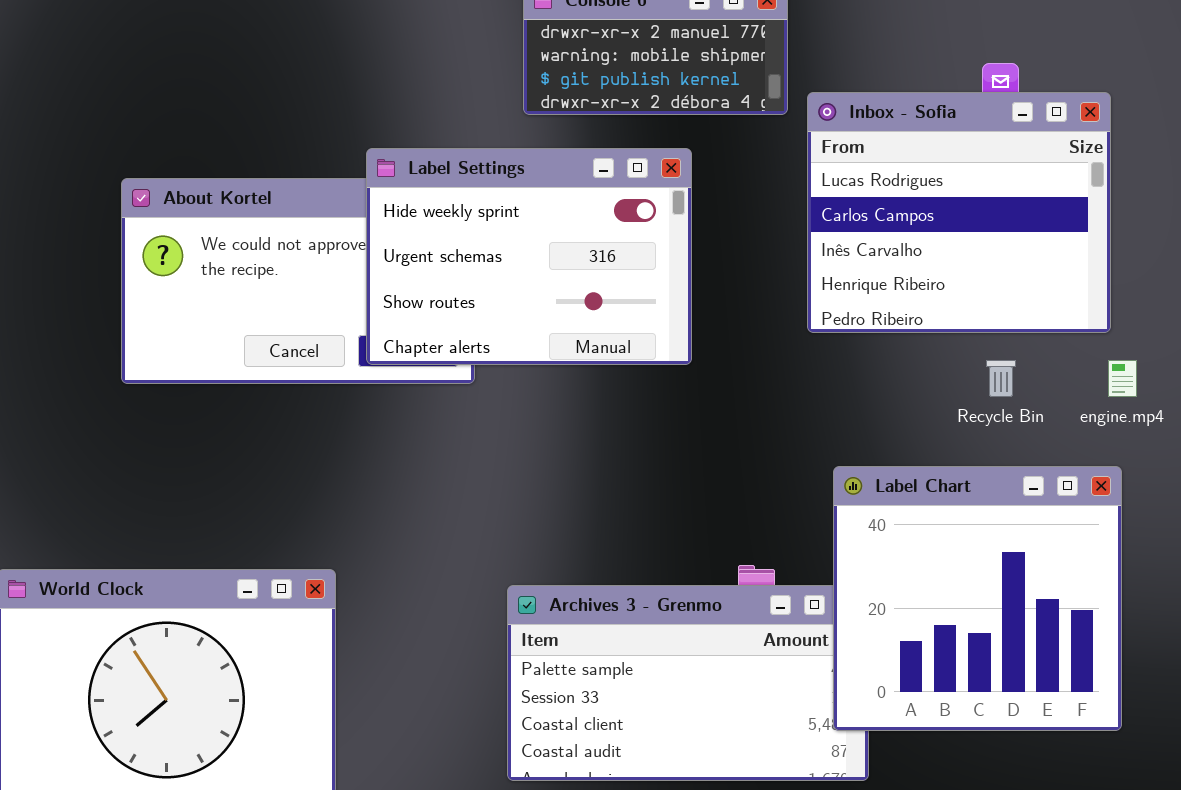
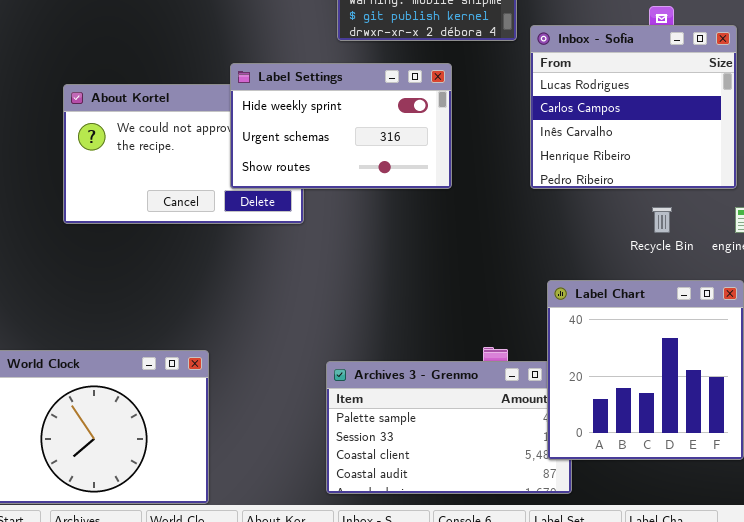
Label Settings: [366,148,692,365] -> [230,63,452,189], resized

